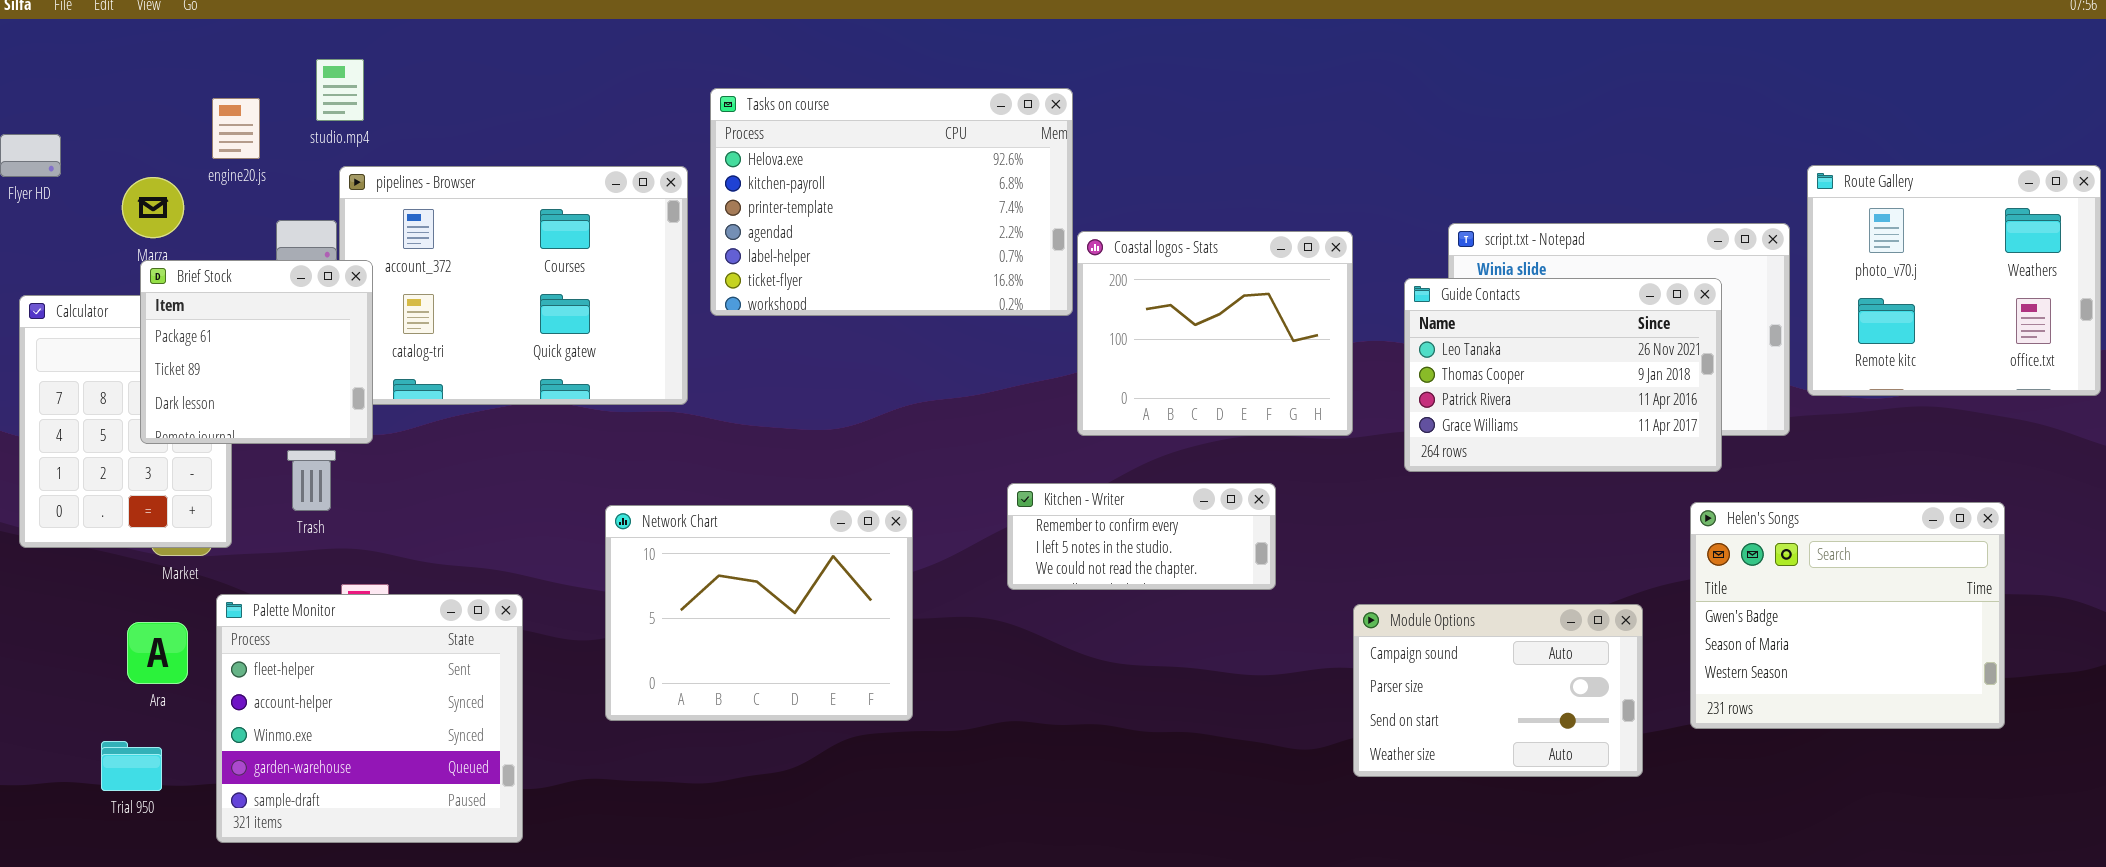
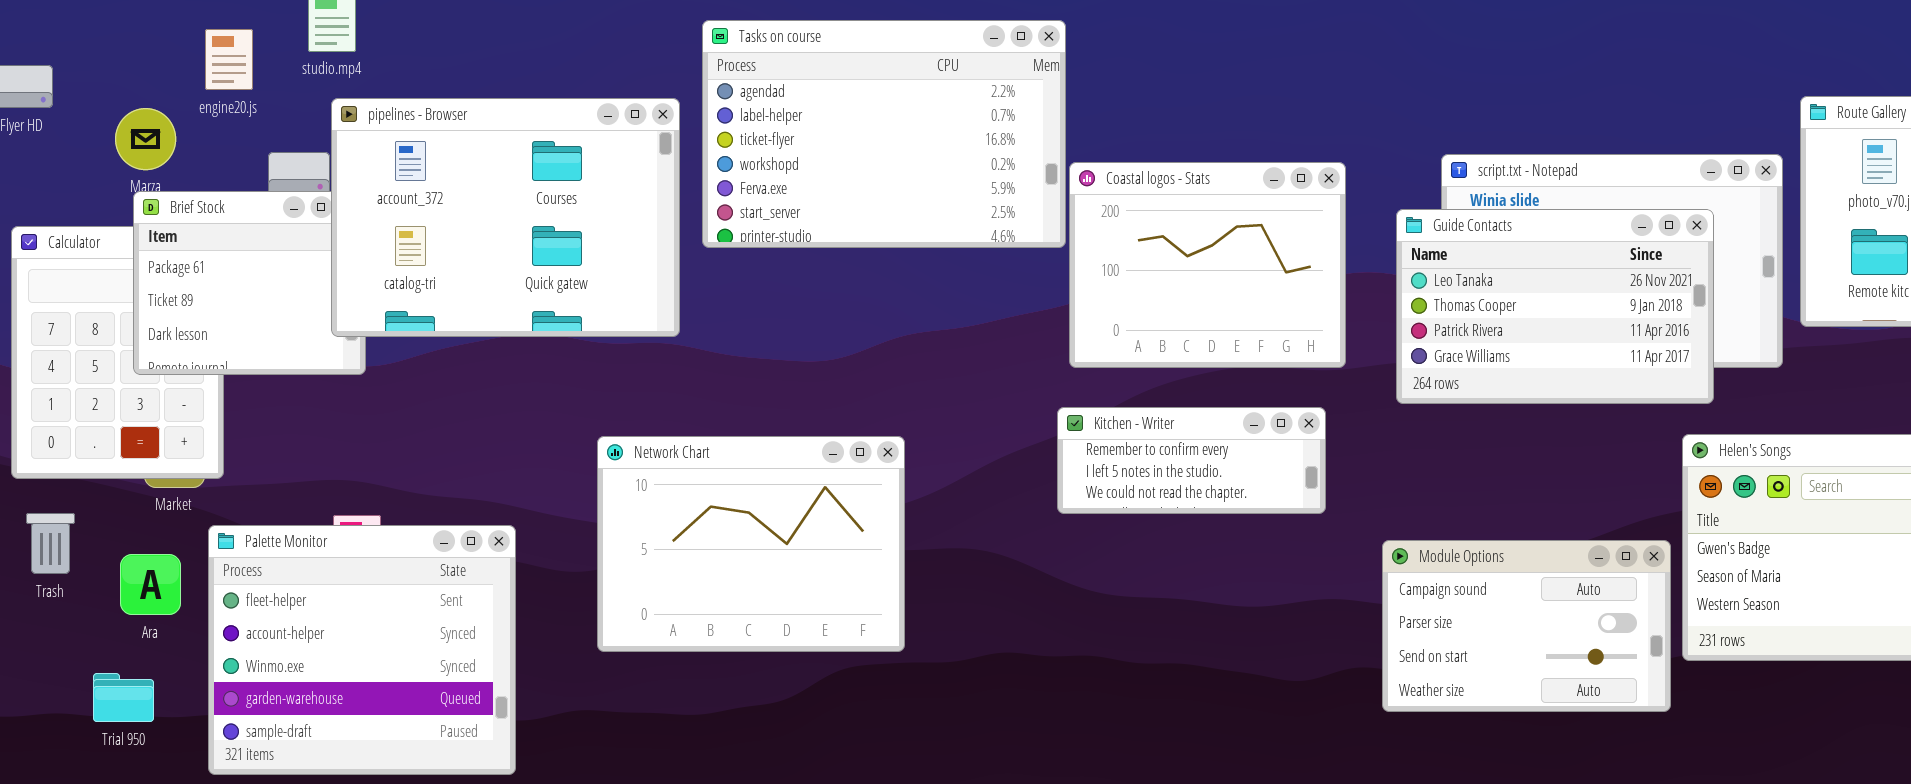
Tasks on course: [710,88,1073,316] -> [702,20,1066,248], scrolled down 3 rows
pipelines - Browser: [339,166,688,405] -> [331,98,680,337], raised
Trash: [287,450,336,511] -> [26,513,75,574], moved
Kitchen - Writer: [1007,483,1276,590] -> [1057,407,1326,514], moved
Module Options: [1353,604,1643,777] -> [1382,540,1671,712], moved

